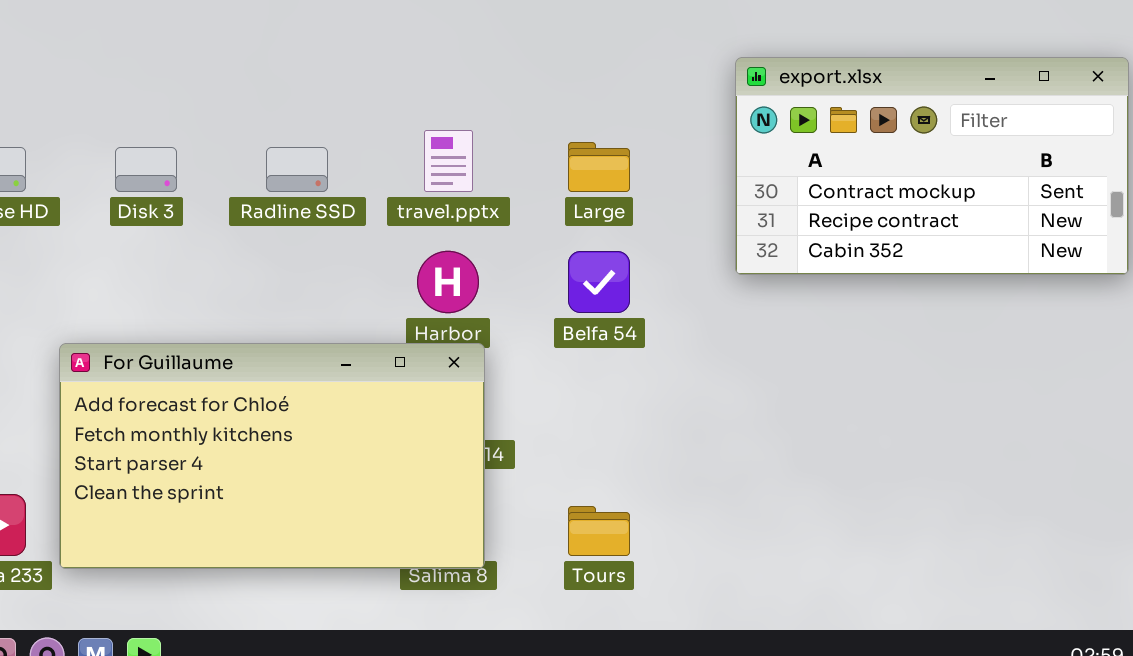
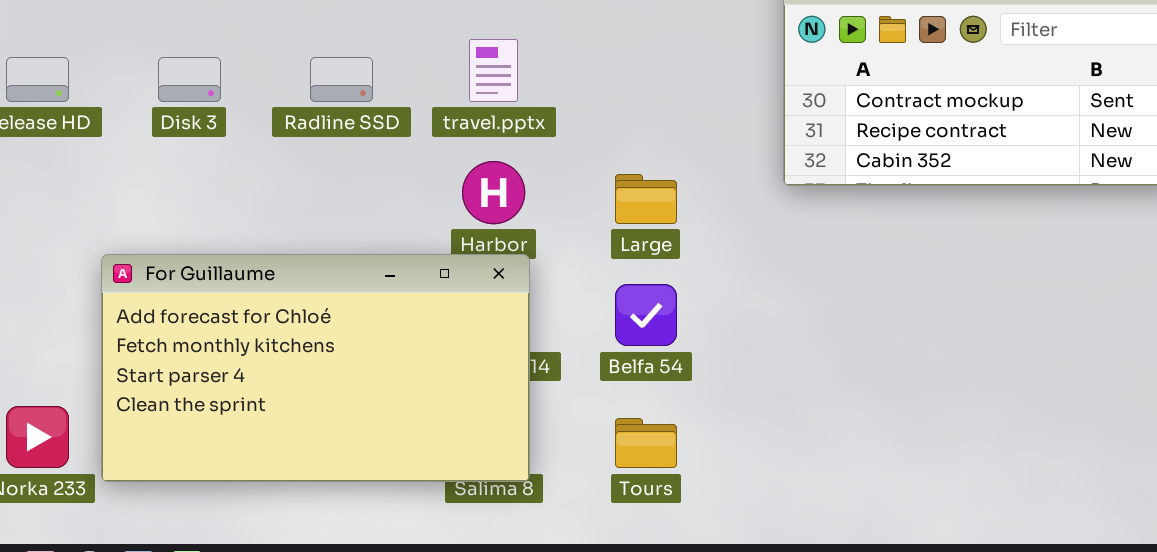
Large: [568,142,630,192] -> [615,174,677,224], moved
Belfa 54: [568,251,630,313] -> [615,284,677,346], moved

